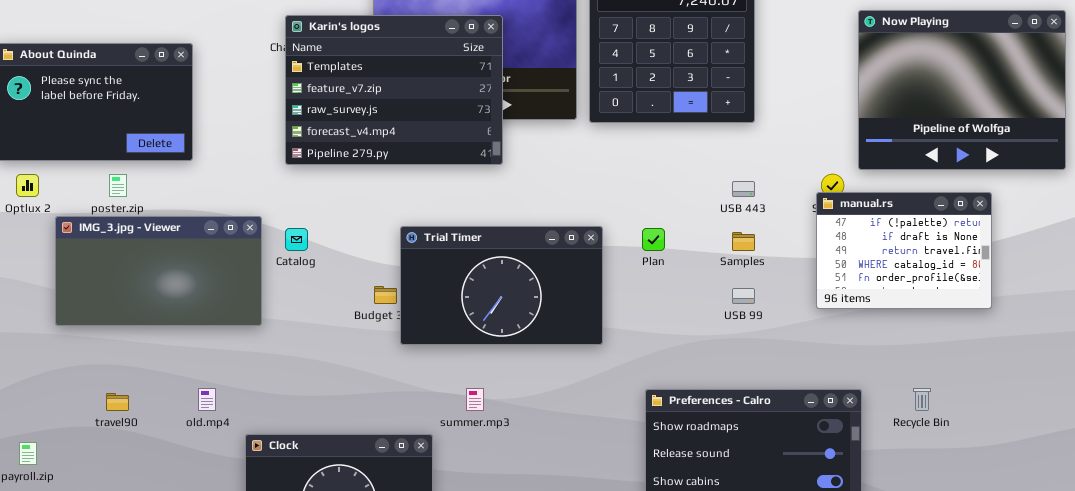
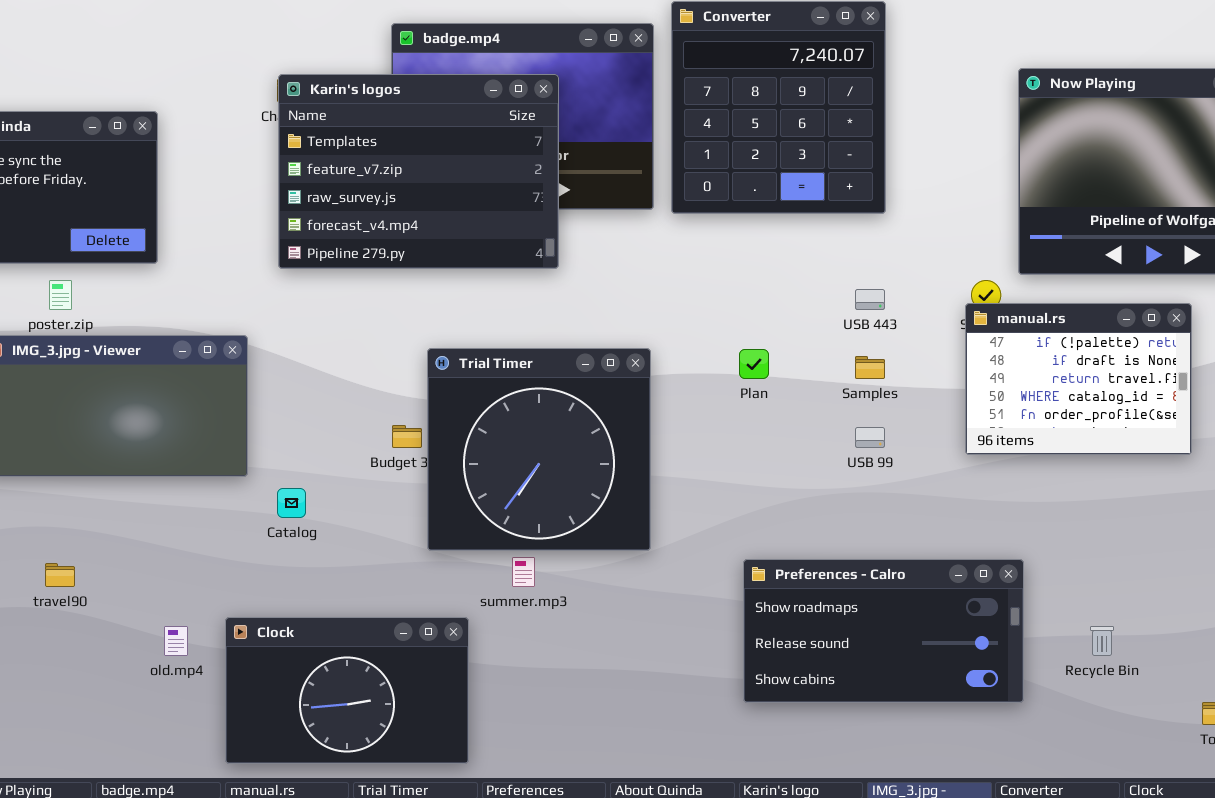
Trial Timer: [400,226,603,345] -> [427,348,651,551], resized
Catalog: [285,228,308,251] -> [277,488,306,518], moved
old.mp4: [198,388,216,411] -> [164,626,188,656], moved
Recycle Bin: [913,388,931,411] -> [1090,626,1114,656], moved

